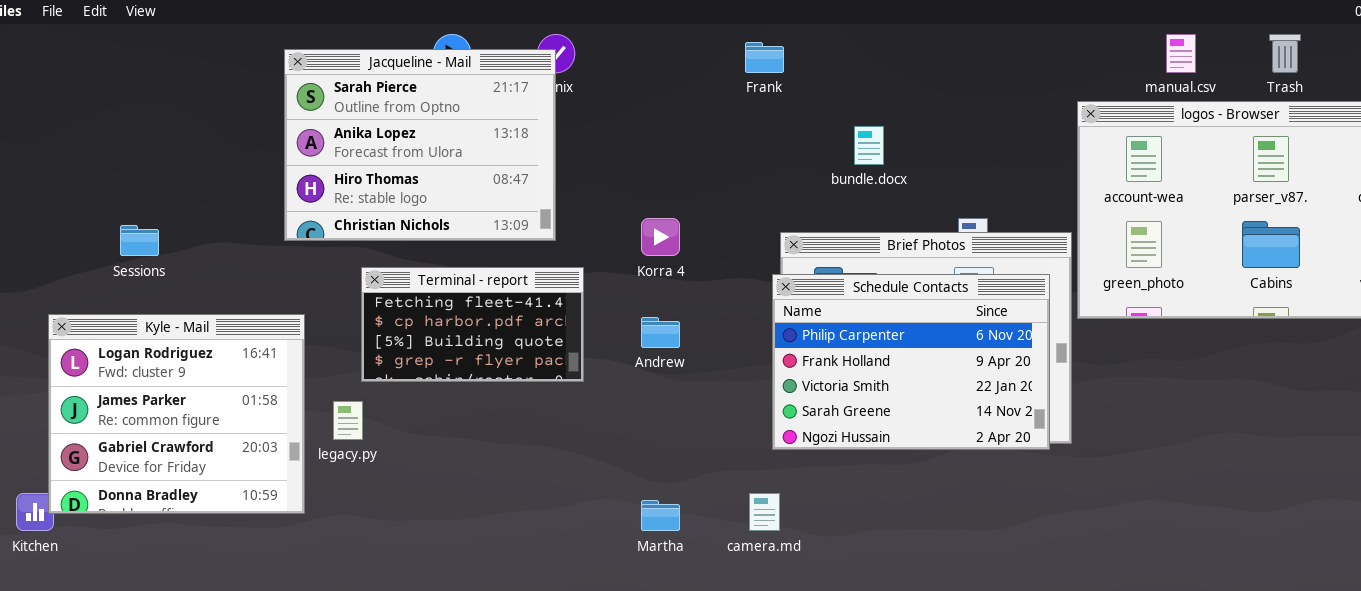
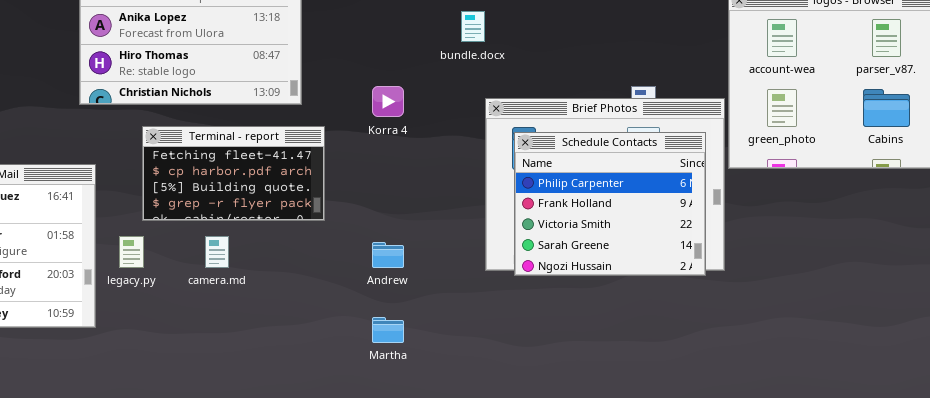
bundle.docx: [854,126,884,165] -> [461,11,485,42], moved
Schedule Contacts: [772,274,1050,450] -> [514,132,706,276], resized
Andrew: [641,317,680,348] -> [372,242,404,268], moved
camera.md: [749,493,780,531] -> [205,236,229,268], moved

